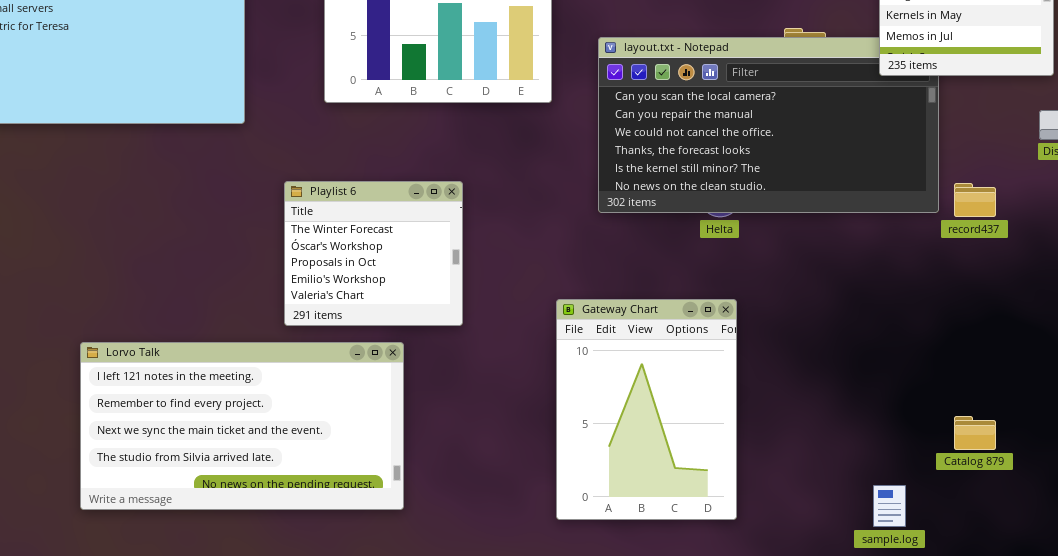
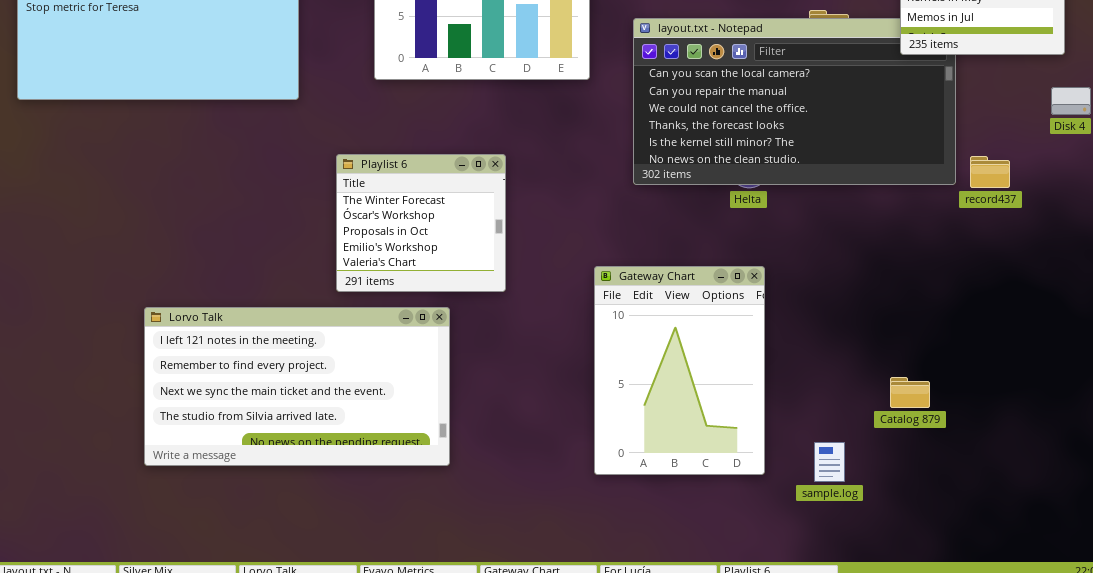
Catalog 879: [954,416,996,450] -> [890,377,930,408], moved
sample.log: [873,485,906,527] -> [814,442,845,482], moved

